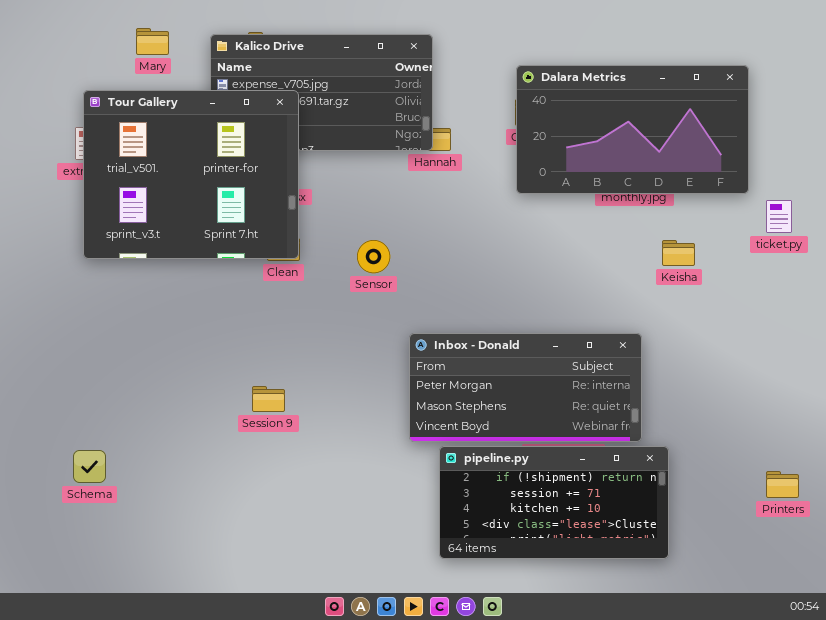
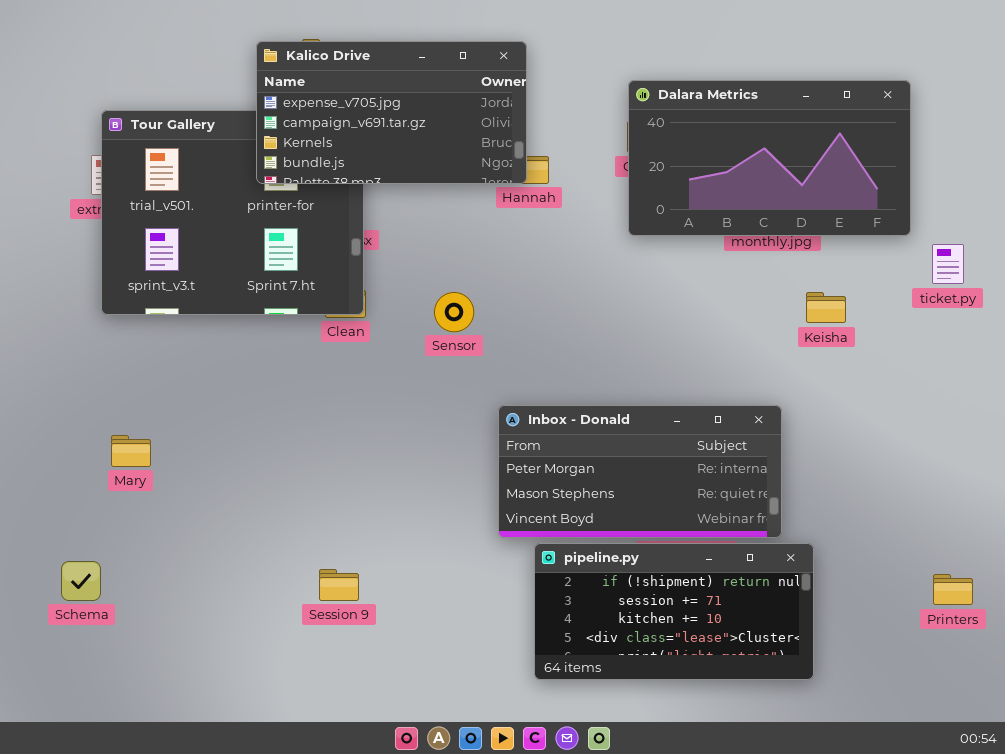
Mary: [136,28,169,55] -> [111,435,151,467], moved
Kalico Drive: [210,34,433,151] -> [256,41,527,184], raised
Session 9: [252,386,285,412] -> [319,569,359,601], moved
Schema: [73,450,106,483] -> [61,561,101,601], moved

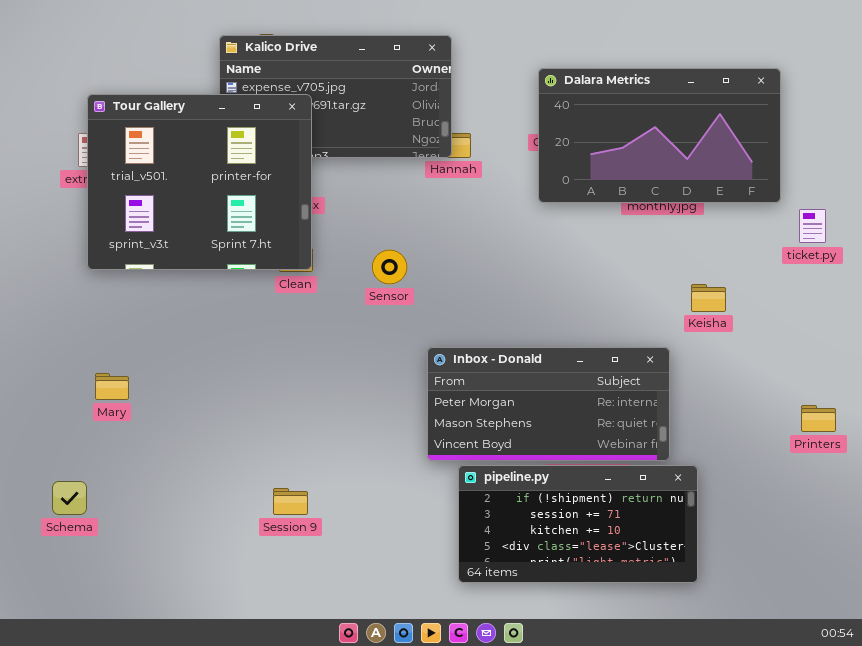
Tour Gallery: [101,110,364,315] -> [87,94,312,270], raised
Keisha: [806,292,846,323] -> [691,284,726,312], moved
Printers: [933,574,973,605] -> [801,405,836,432], moved

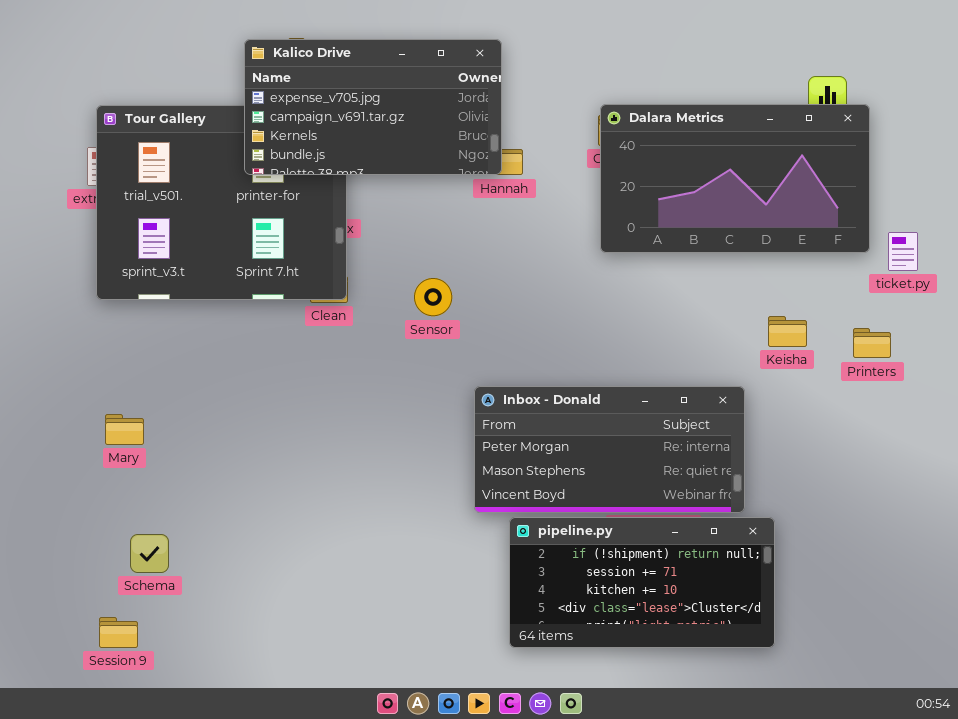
Kalico Drive: [219,35,452,158] -> [244,39,502,175], raised
Dalara Metrics: [538,68,781,203] -> [600,104,870,253], moved
Printers: [801,405,836,432] -> [853,328,891,358], moved
Schema: [52,481,87,515] -> [130,534,169,573], moved
Session 9: [273,488,308,515] -> [99,617,138,648], moved

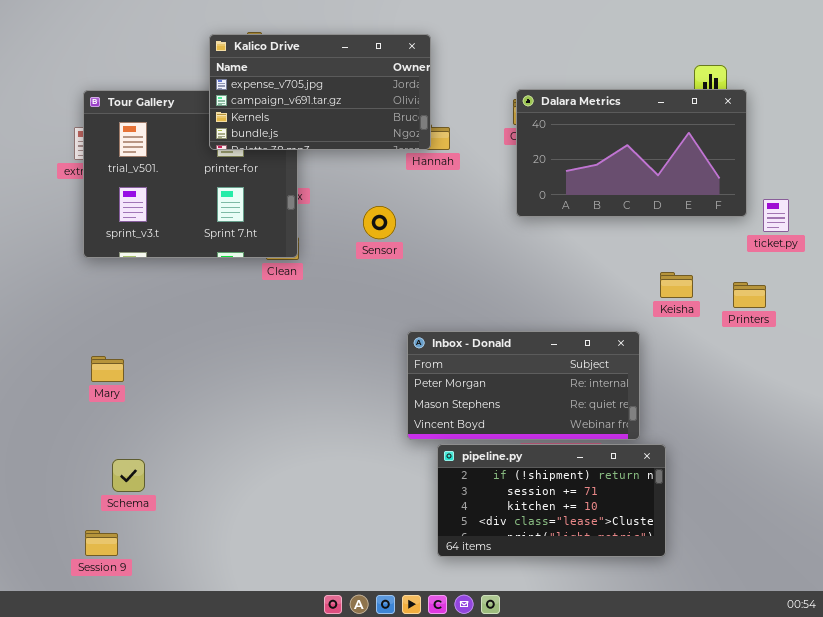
Sensor: [414,278,452,316] -> [363,206,396,239], moved

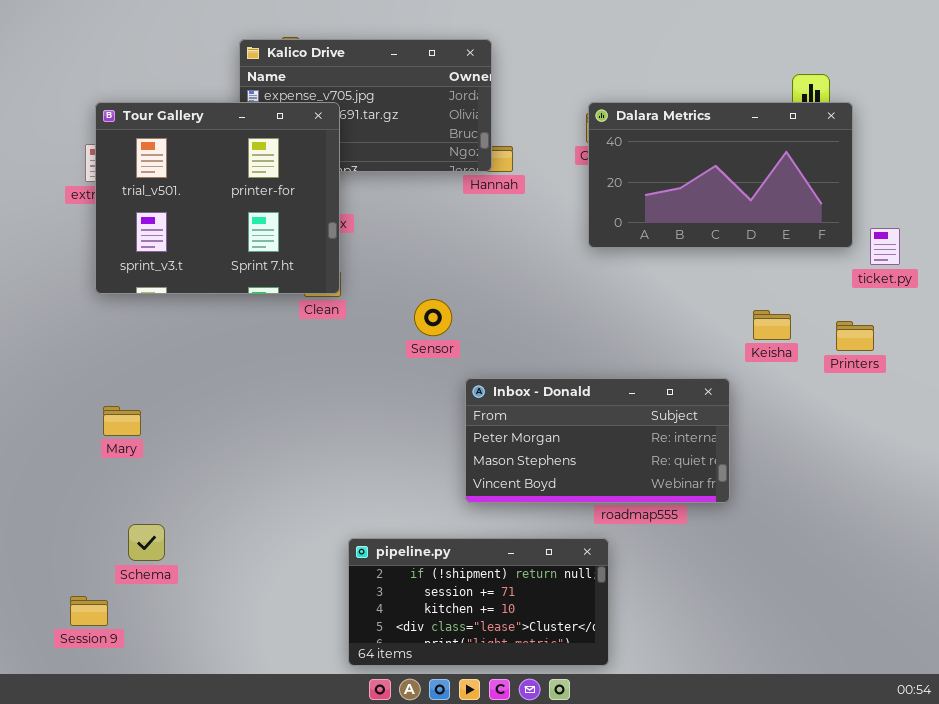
Tour Gallery: [83,90,298,258] -> [95,102,340,294], raised
Sensor: [363,206,396,239] -> [414,299,452,336], moved
pipeline.py: [437,444,666,557] -> [348,538,609,666], moved
Session 9: [85,530,118,556] -> [70,596,108,626], moved

